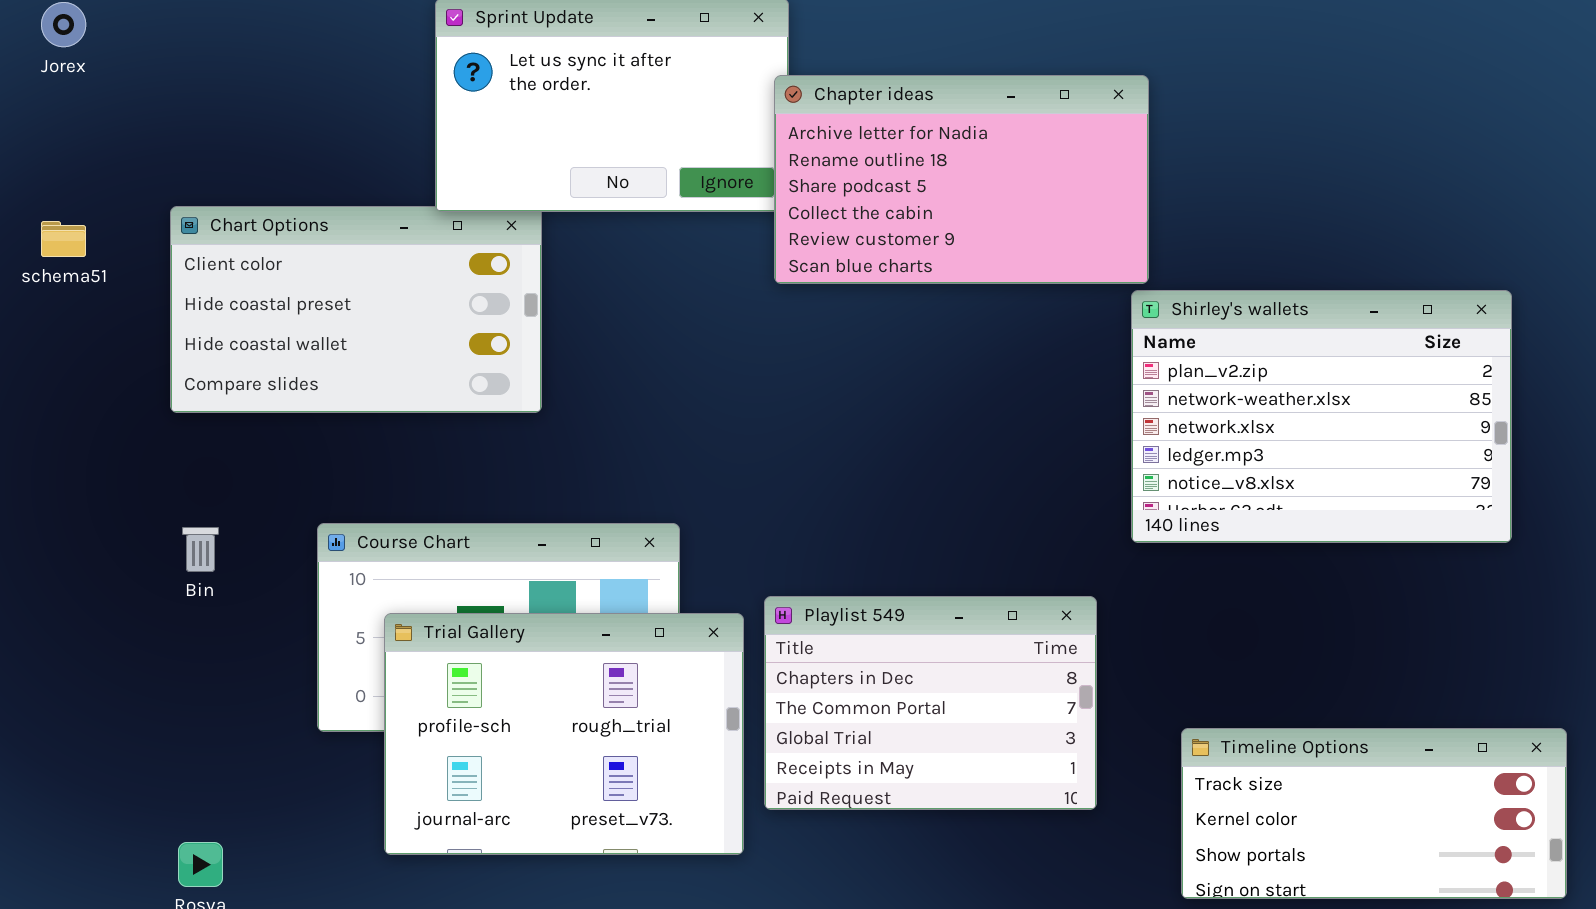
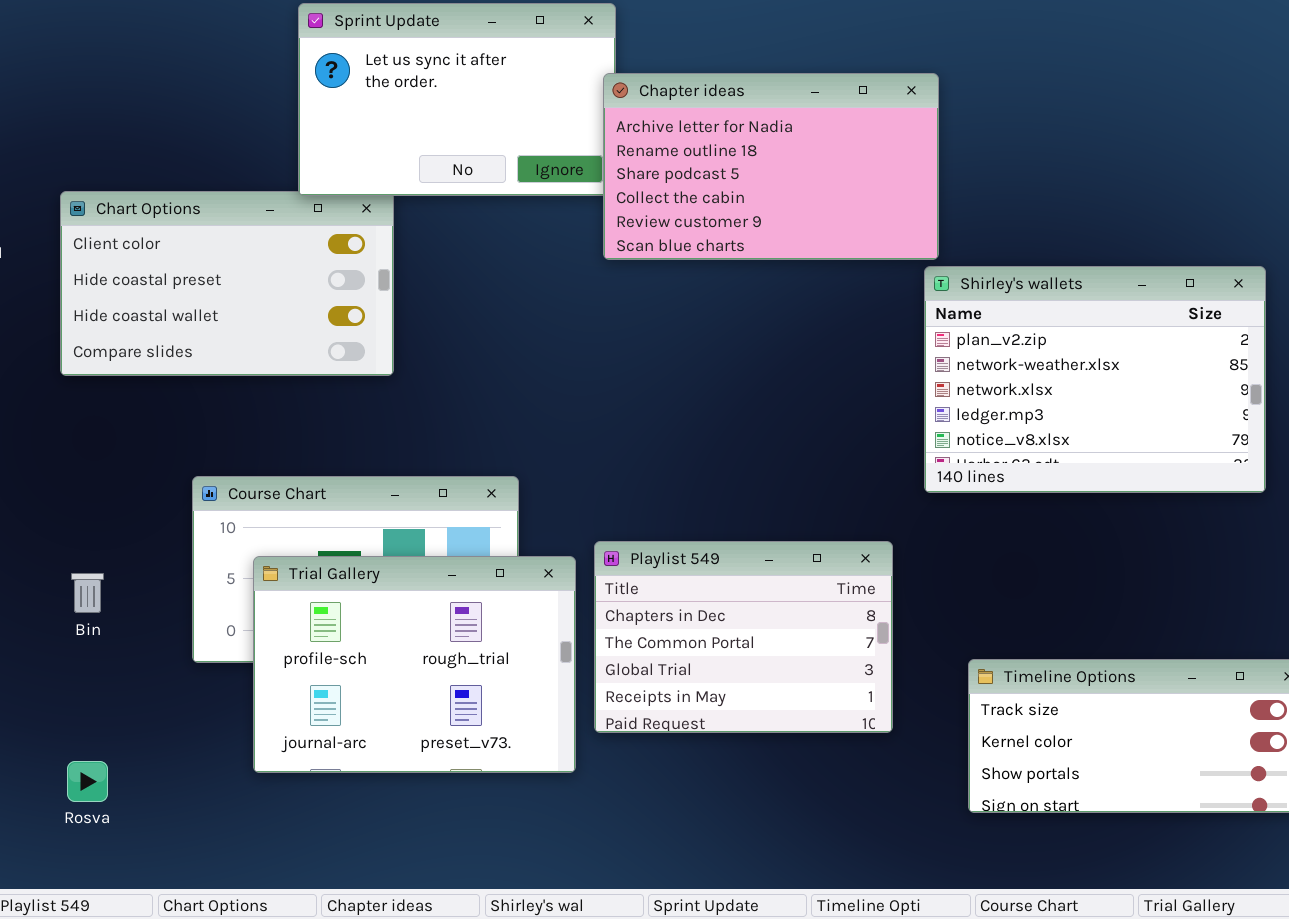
Bin: [182,527,219,572] -> [71,573,104,613], moved

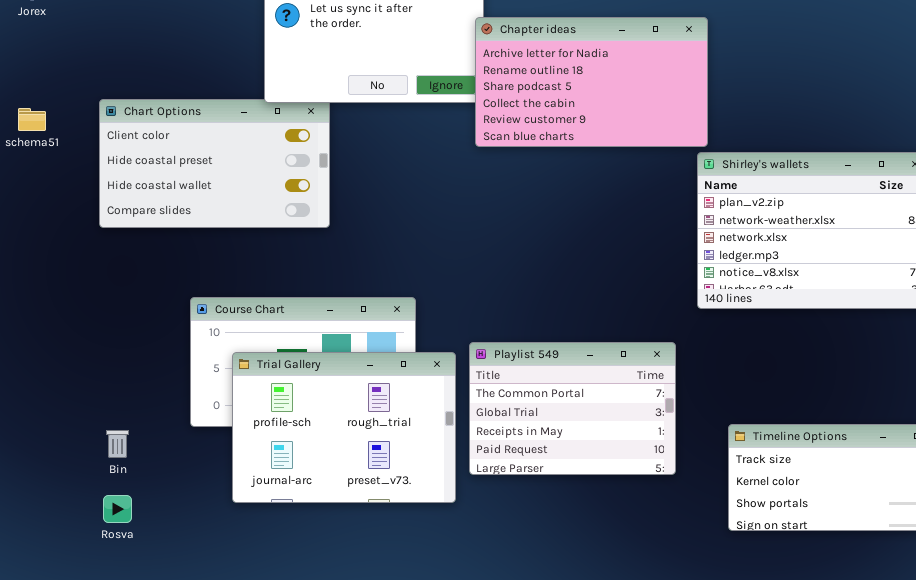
Playlist 549: [594,541,893,733] -> [469,342,676,475], scrolled down 1 row
Bin: [71,573,104,613] -> [106,430,129,458], moved

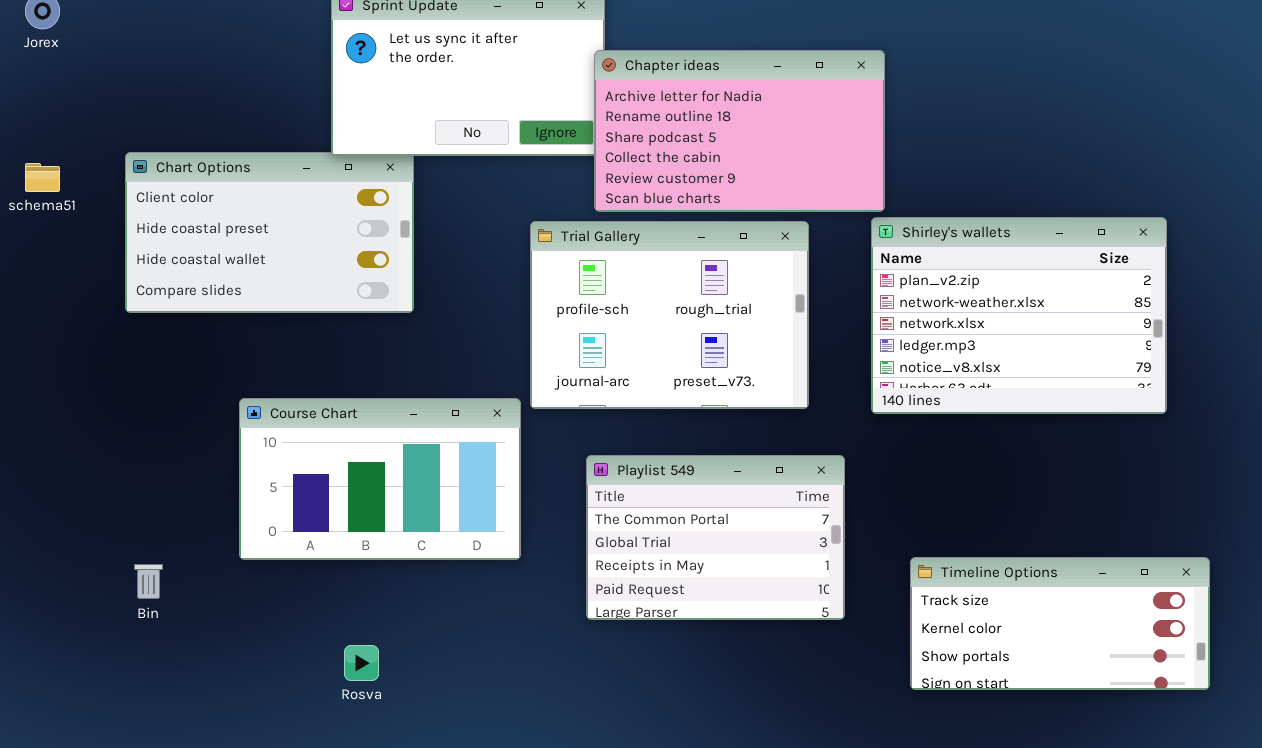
Trial Gallery: [232,352,456,503] -> [530,221,809,409], moved
Rosva: [103,495,132,523] -> [344,645,379,681], moved

